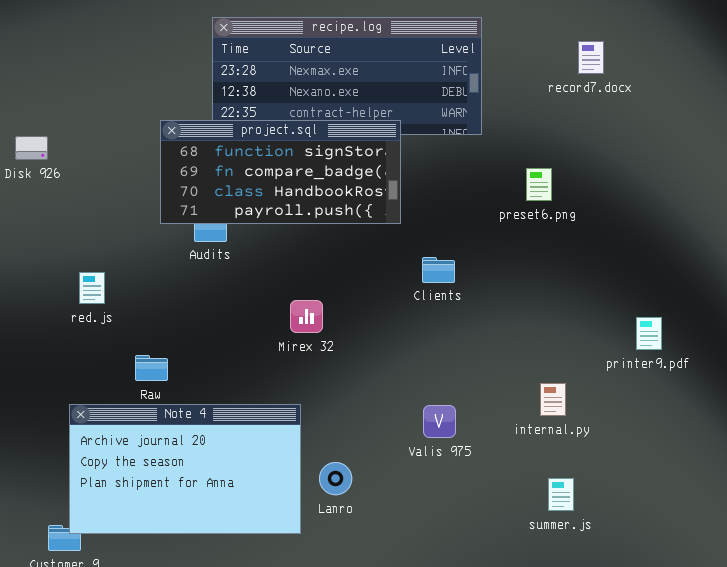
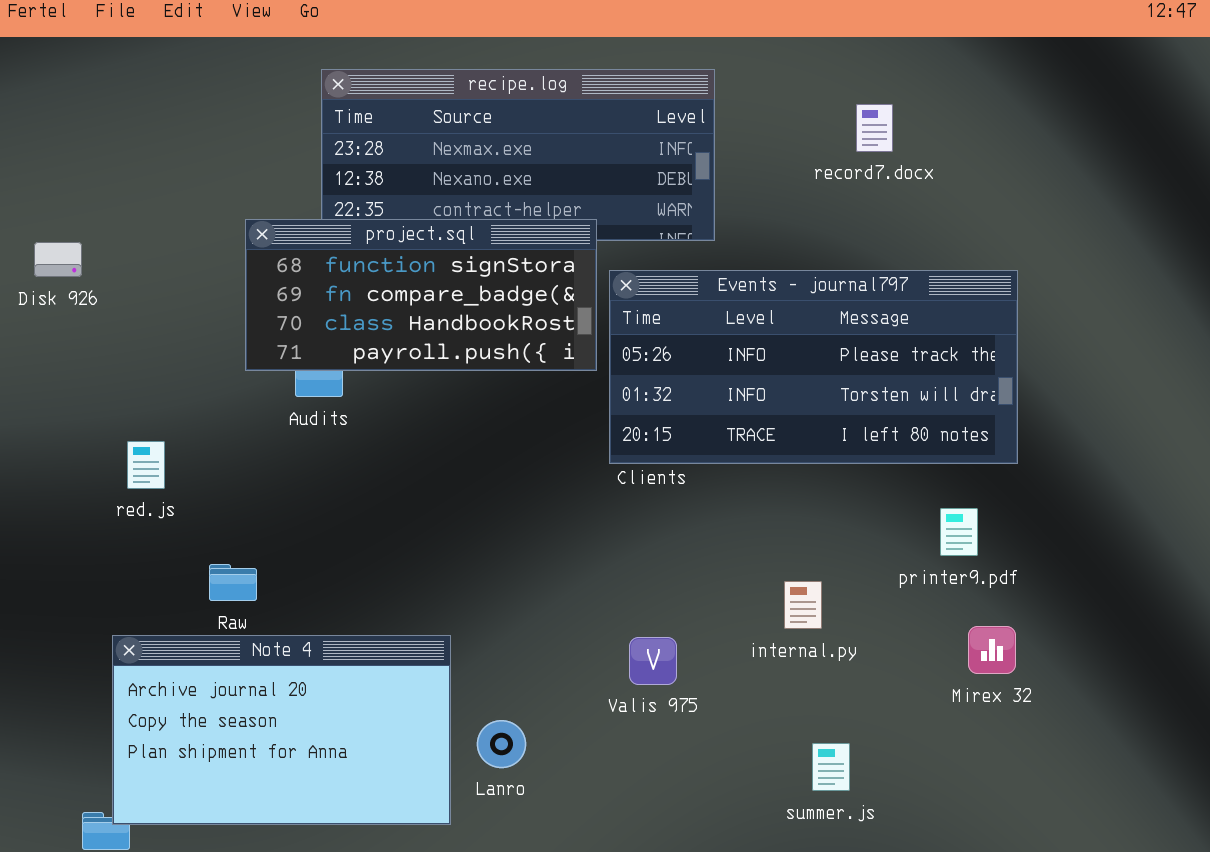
Events - journal797: none -> [609,270,1018,464], opened
Mirex 32: [290,300,323,333] -> [968,626,1016,674], moved
internal.py: [540,383,566,416] -> [784,581,822,629], moved

